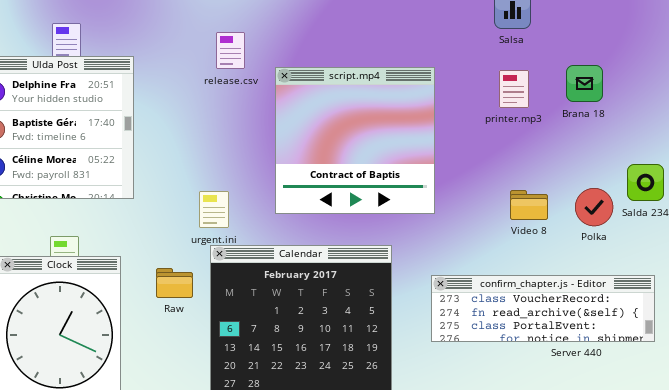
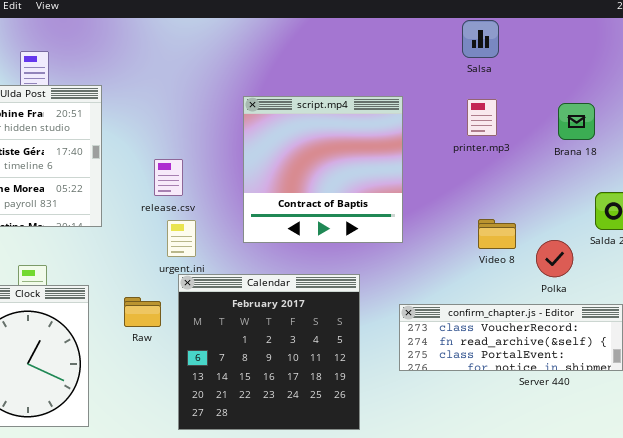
release.csv: [216,32,245,69] -> [154,159,183,196], moved
Brana 18: [566,65,603,102] -> [558,103,595,140], moved
Polka: [575,188,613,226] -> [536,240,573,277], moved

